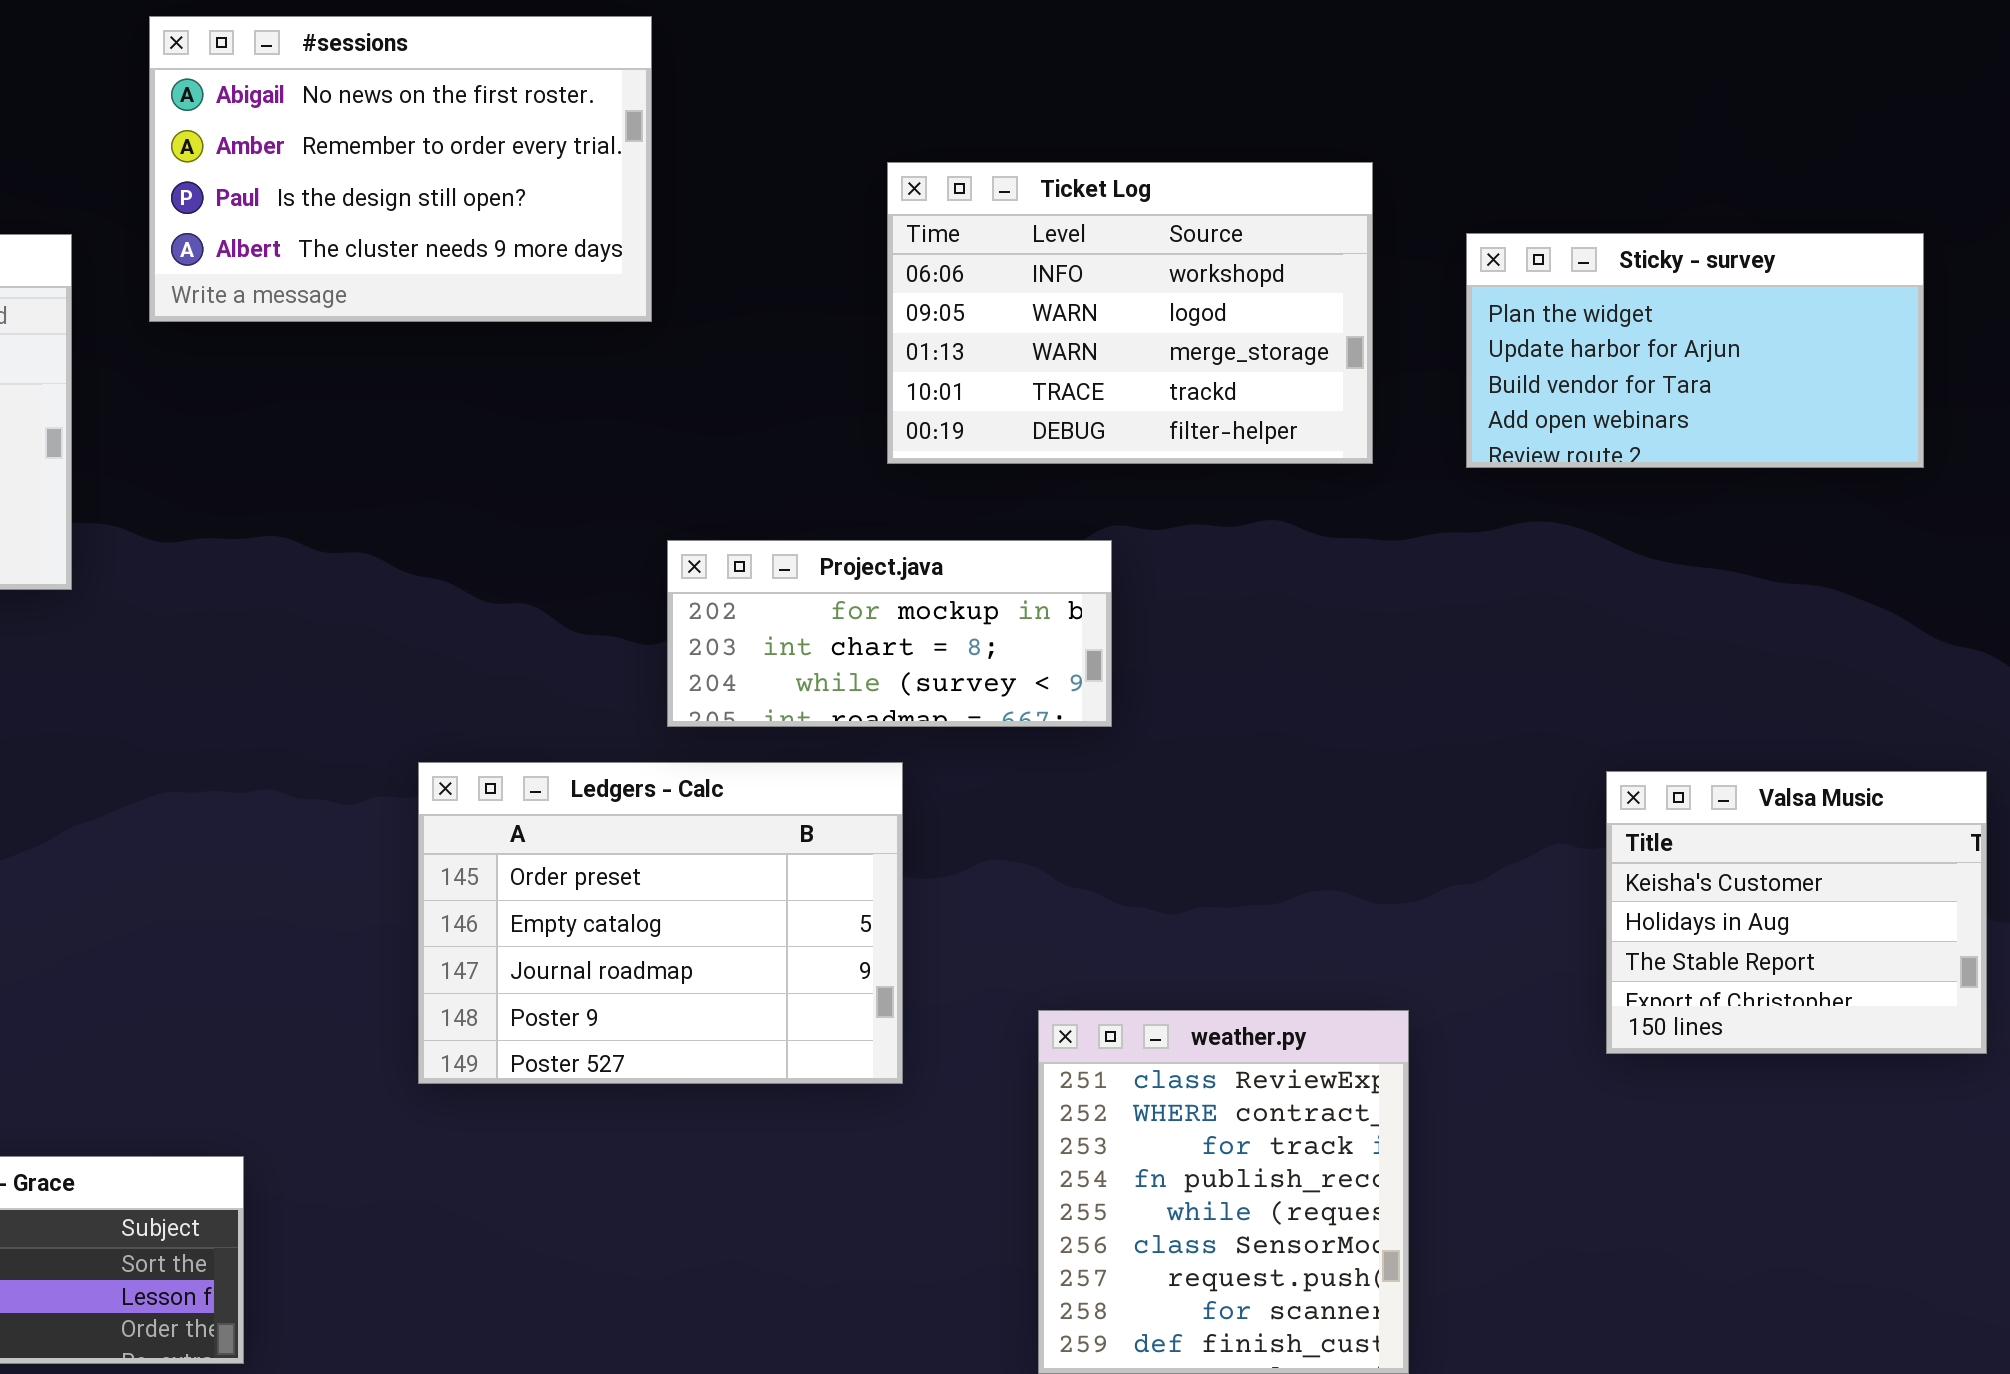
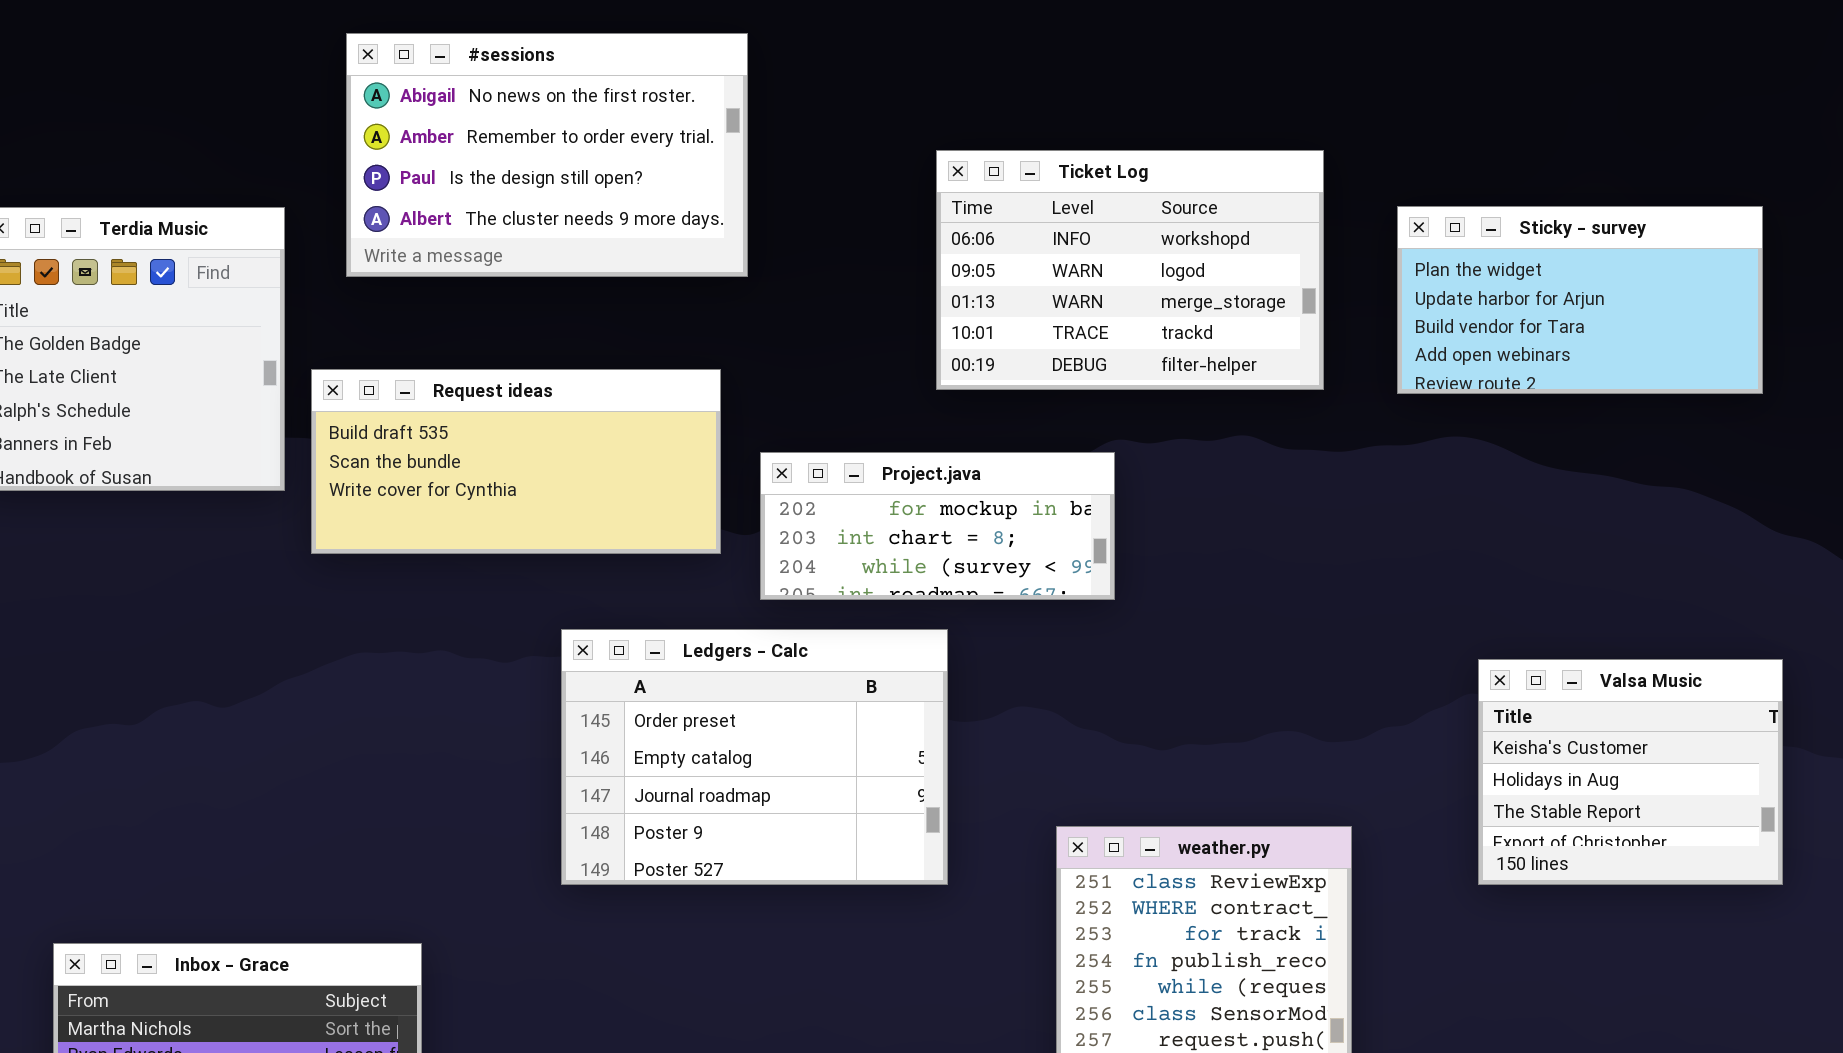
Request ideas: none -> [311,369,721,554], opened
Valsa Music: [1606,771,1987,1054] -> [1478,659,1783,885], moved

